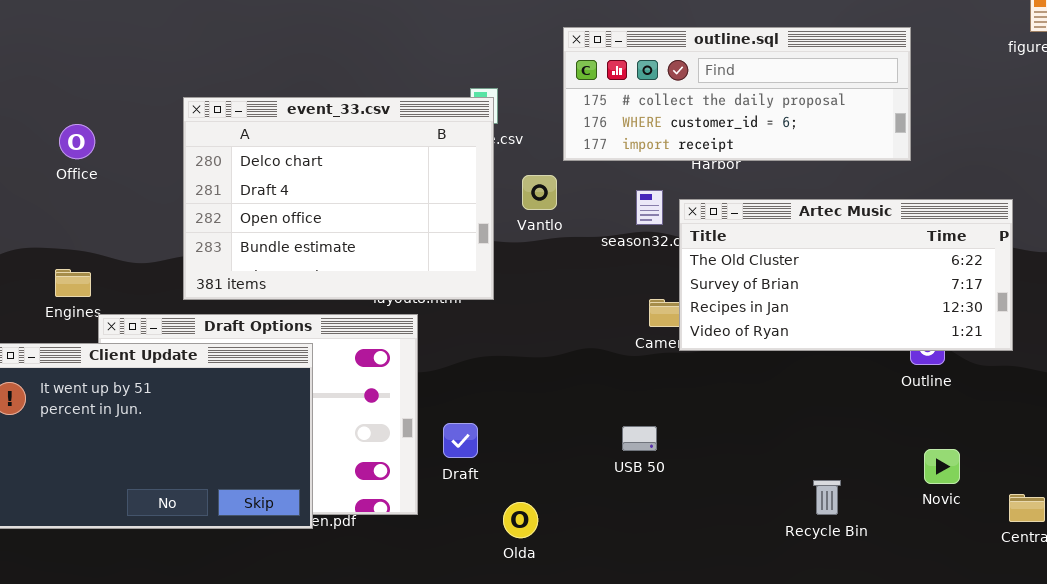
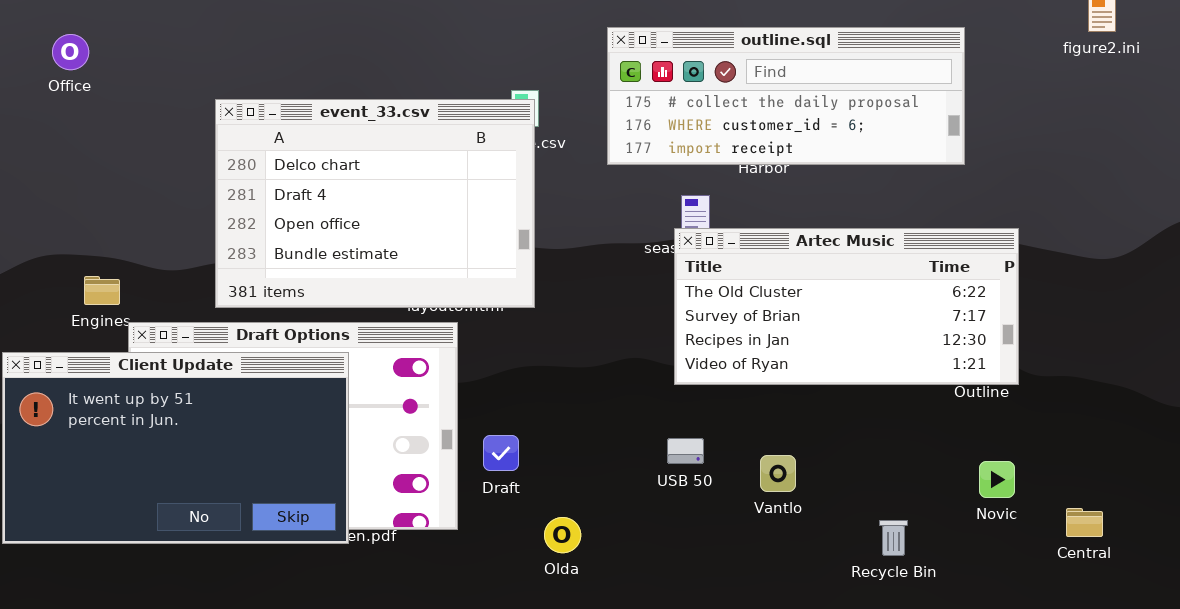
Office: [59,124,95,159] -> [52,34,89,70], moved
Vantlo: [522,175,557,210] -> [760,455,796,492], moved
Artec Music: [679,199,1013,351] -> [674,228,1019,385], moved
Recycle Bin: [813,480,841,515] -> [879,520,908,556], moved

